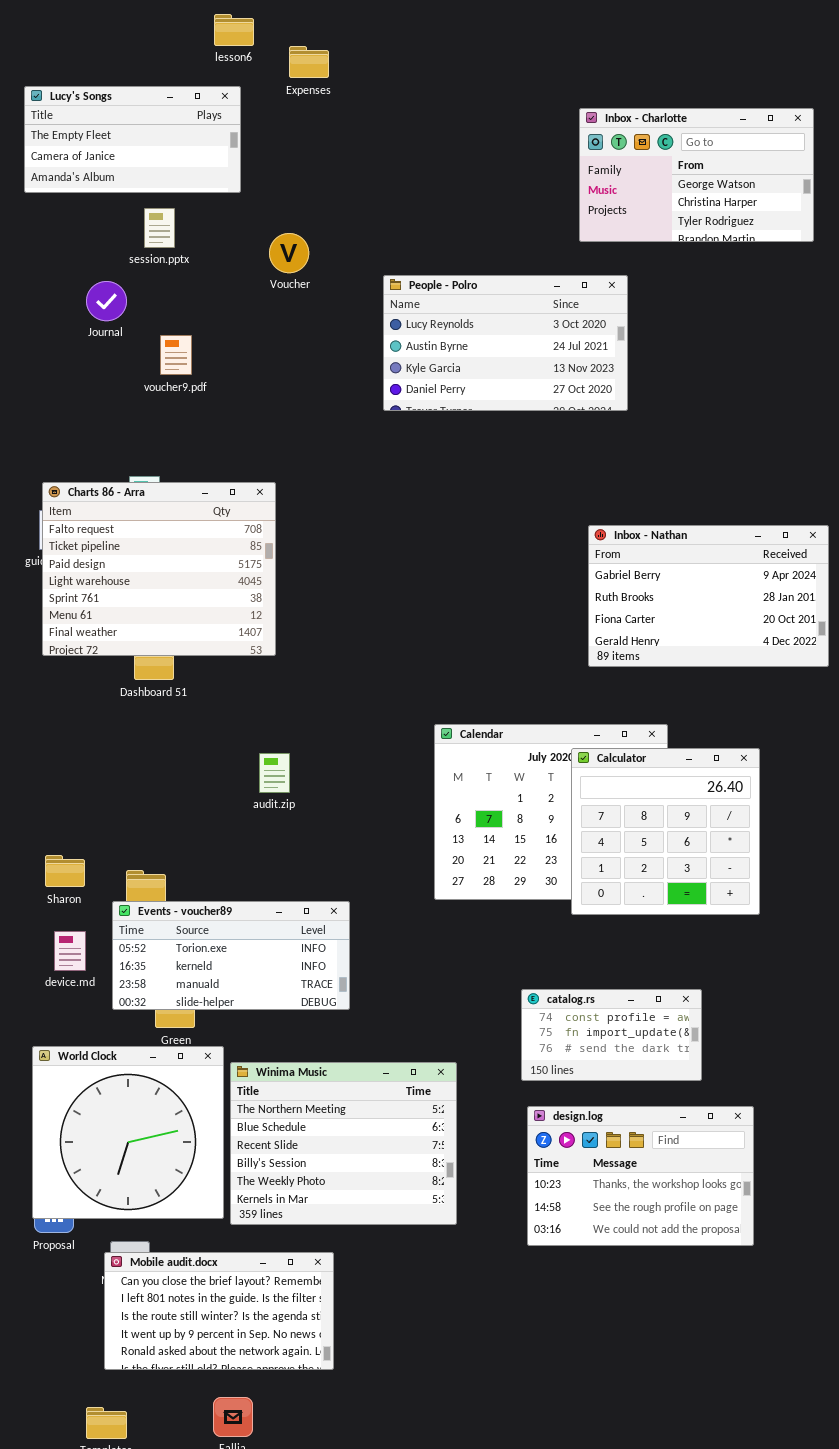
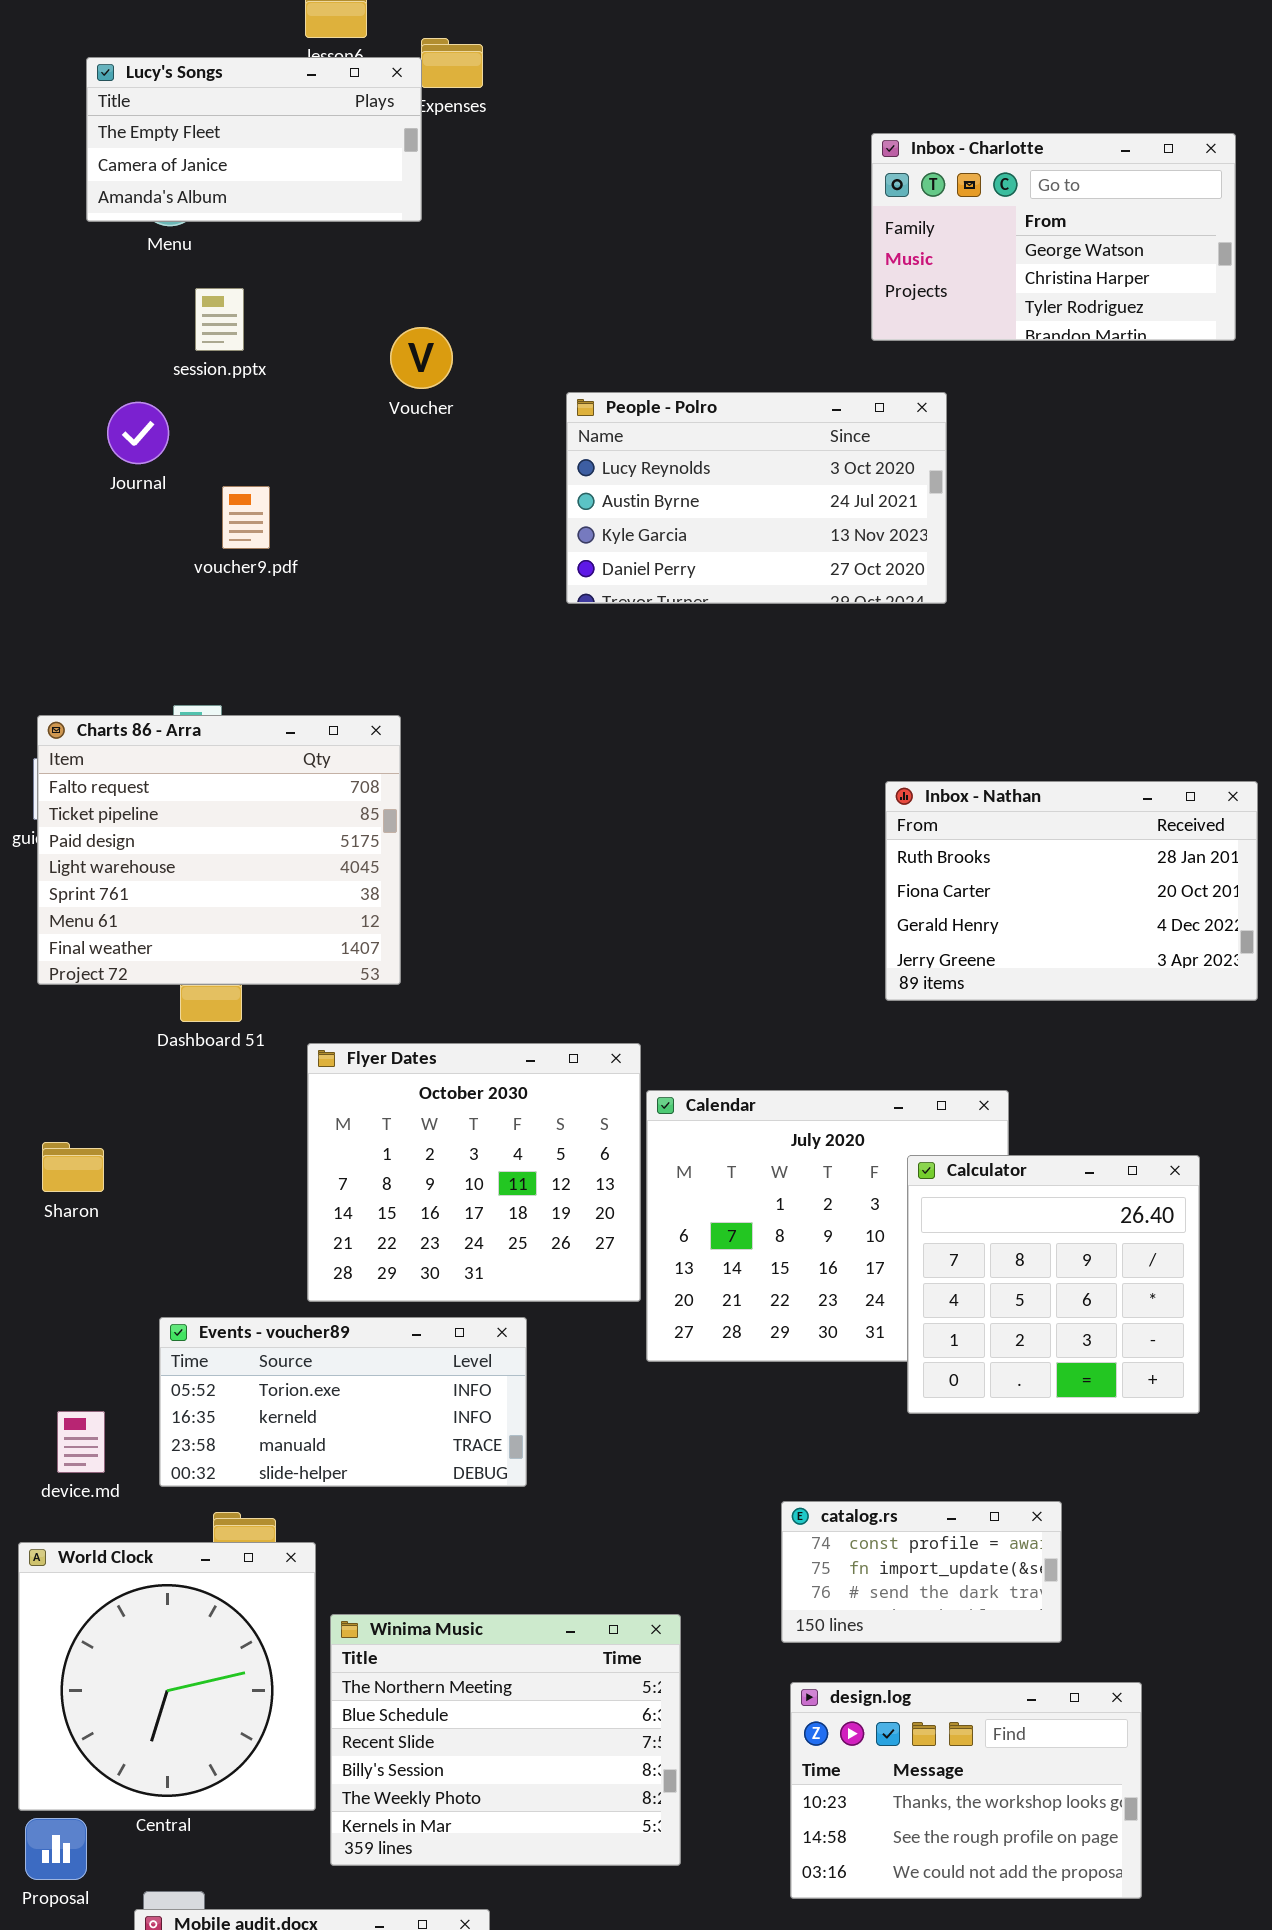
Lucy's Songs: [24,86,241,193] -> [86,57,422,222], moved
Inbox - Nathan: [588,525,829,667] -> [885,781,1258,1001], scrolled down 1 row
Flyer Dates: none -> [307,1043,641,1302], opened
Calculator: [571,748,760,915] -> [907,1155,1200,1414], moved
Sharon: [45,855,85,887] -> [42,1142,104,1192], moved
Events - voucher89: [112,901,350,1010] -> [159,1317,527,1487], moved
World Clock: [32,1046,224,1219] -> [18,1542,316,1811], moved

